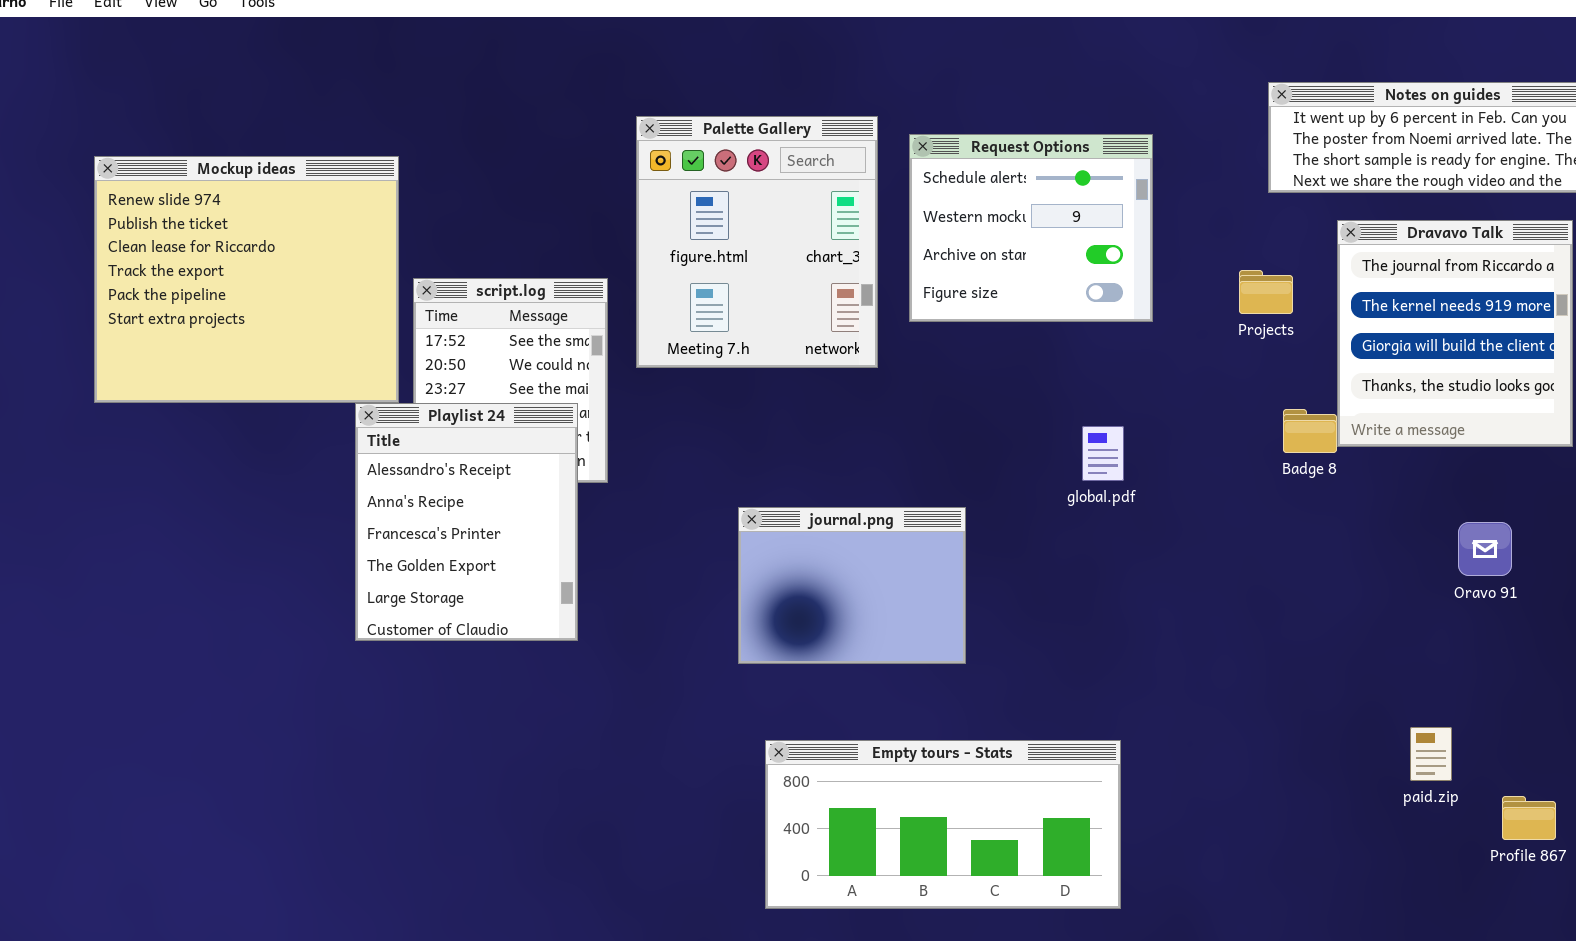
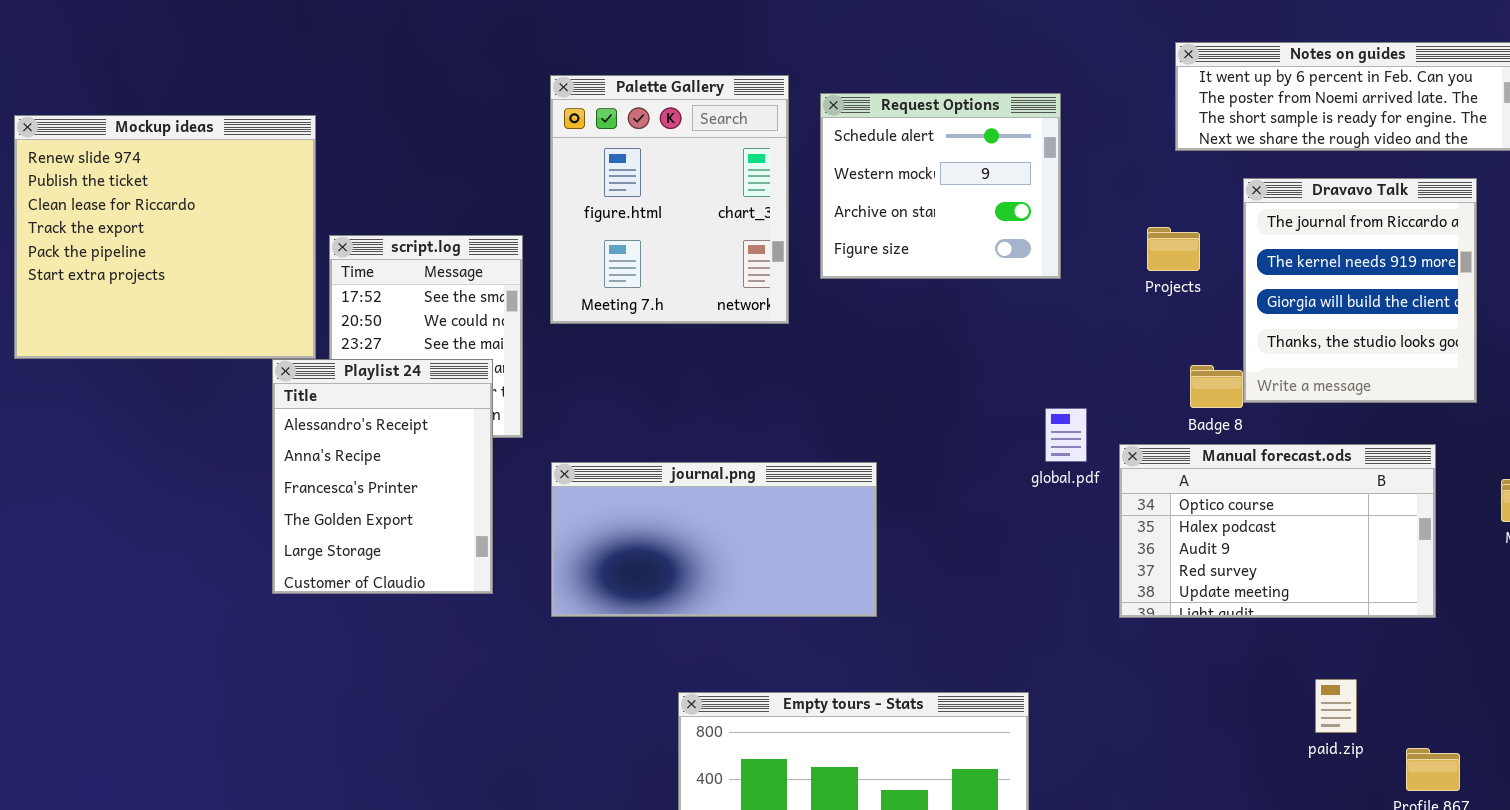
global.pdf: [1082,426,1124,481] -> [1045,408,1087,462], moved
Manual forecast.ods: none -> [1119,444,1436,618], opened
journal.png: [738,507,966,664] -> [551,462,877,617], resized

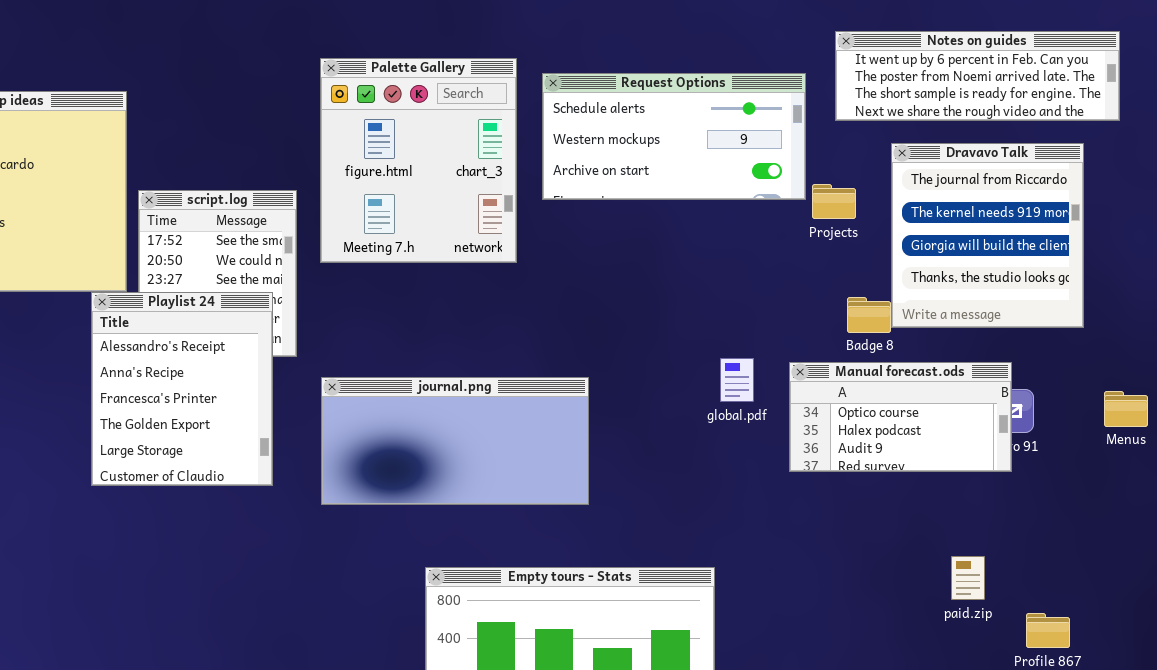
Request Options: [820,93,1061,279] -> [542,73,806,200], resized
global.pdf: [1045,408,1087,462] -> [720,358,754,402], moved
Manual forecast.ods: [1119,444,1436,618] -> [789,362,1012,472], resized

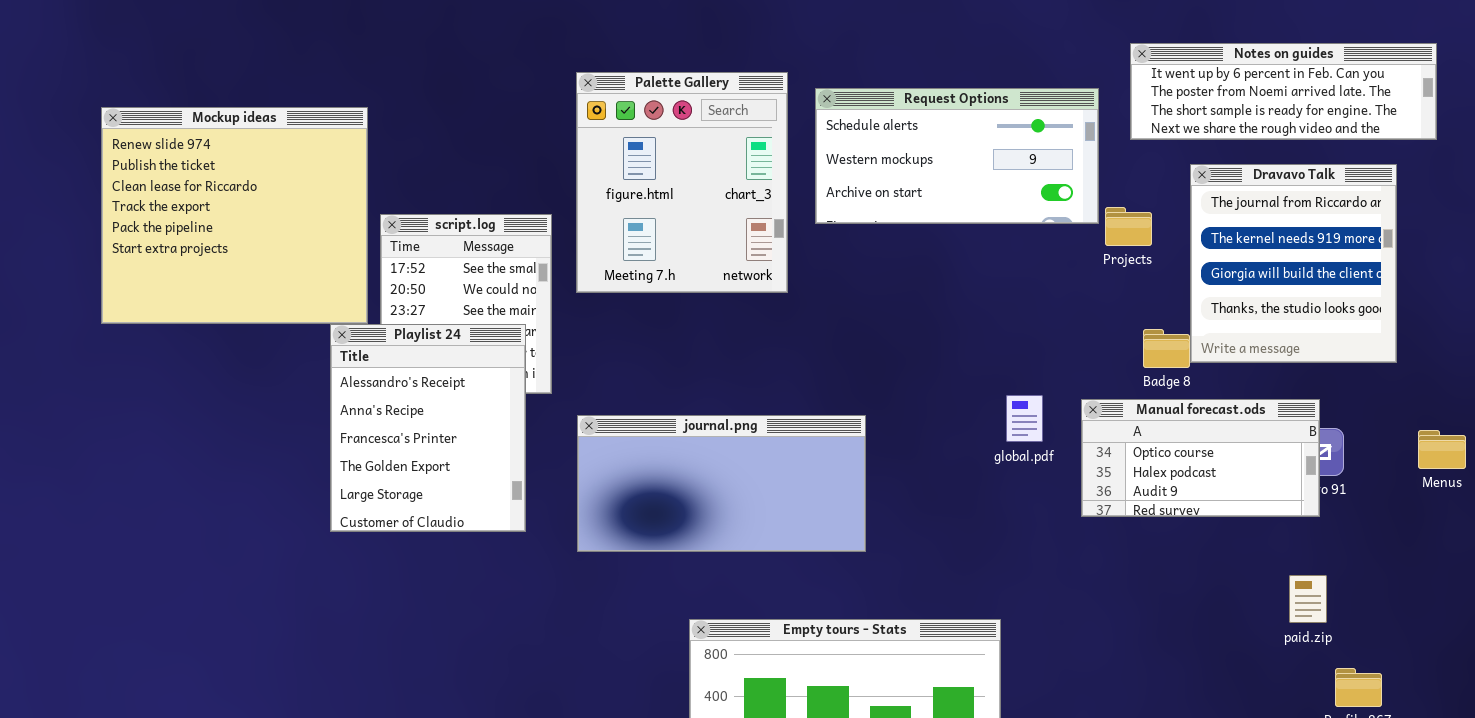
paid.zip: [951,556,985,600] -> [1289,575,1327,623], moved

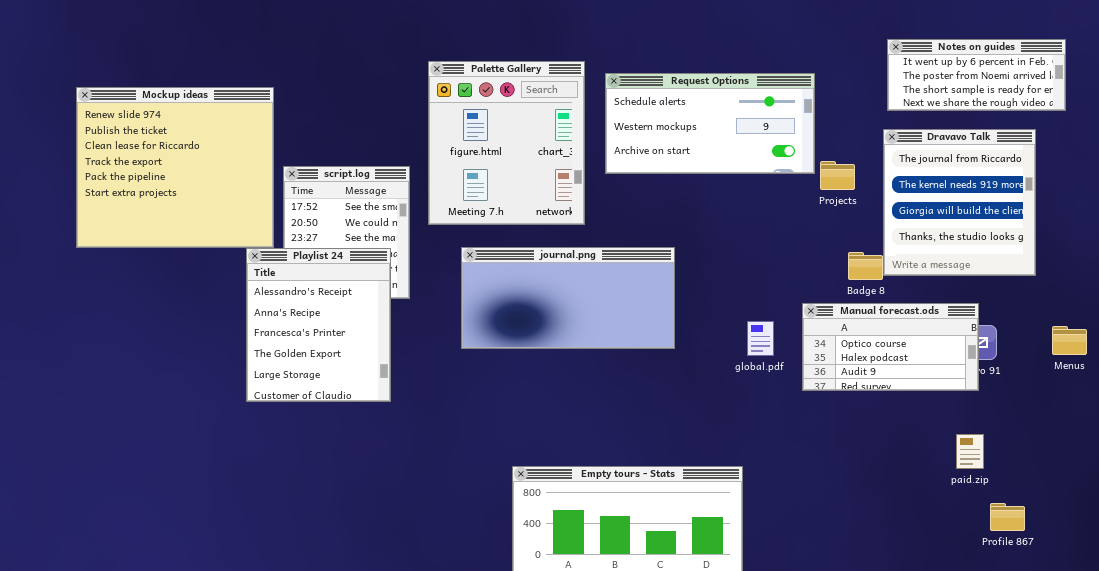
Notes on guides: [1130,43,1437,140] -> [887,39,1066,111], resized
global.pdf: [1006,395,1043,442] -> [747,321,774,356], moved
journal.png: [577,415,866,552] -> [461,247,675,349], moved

